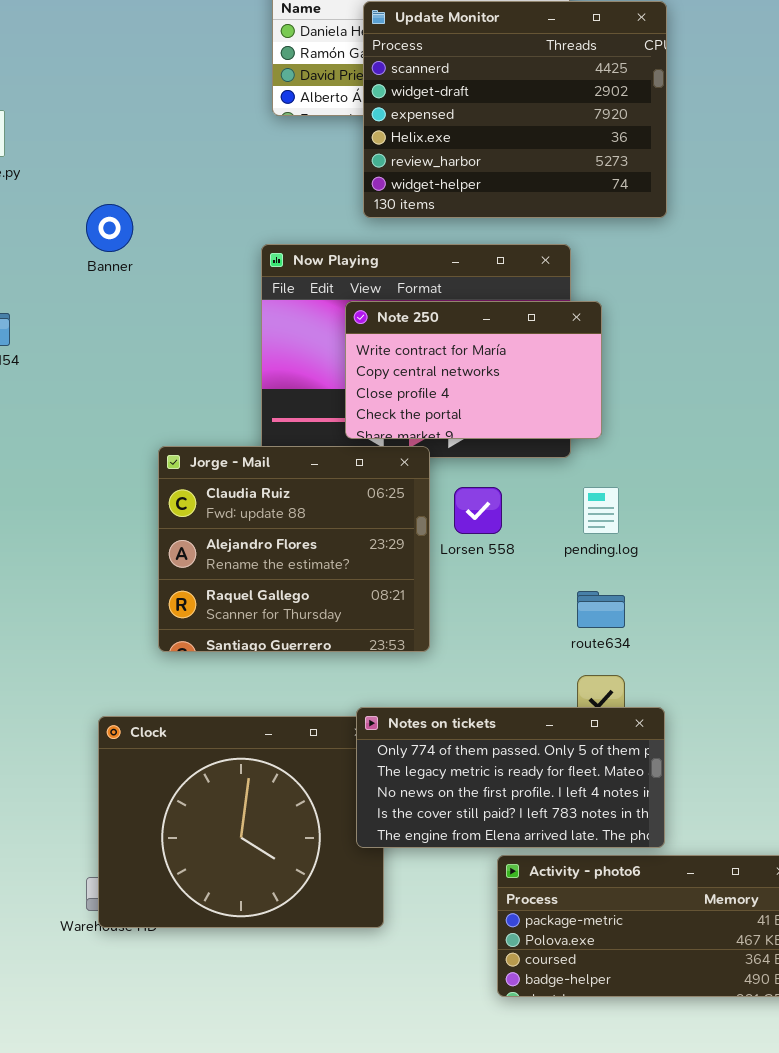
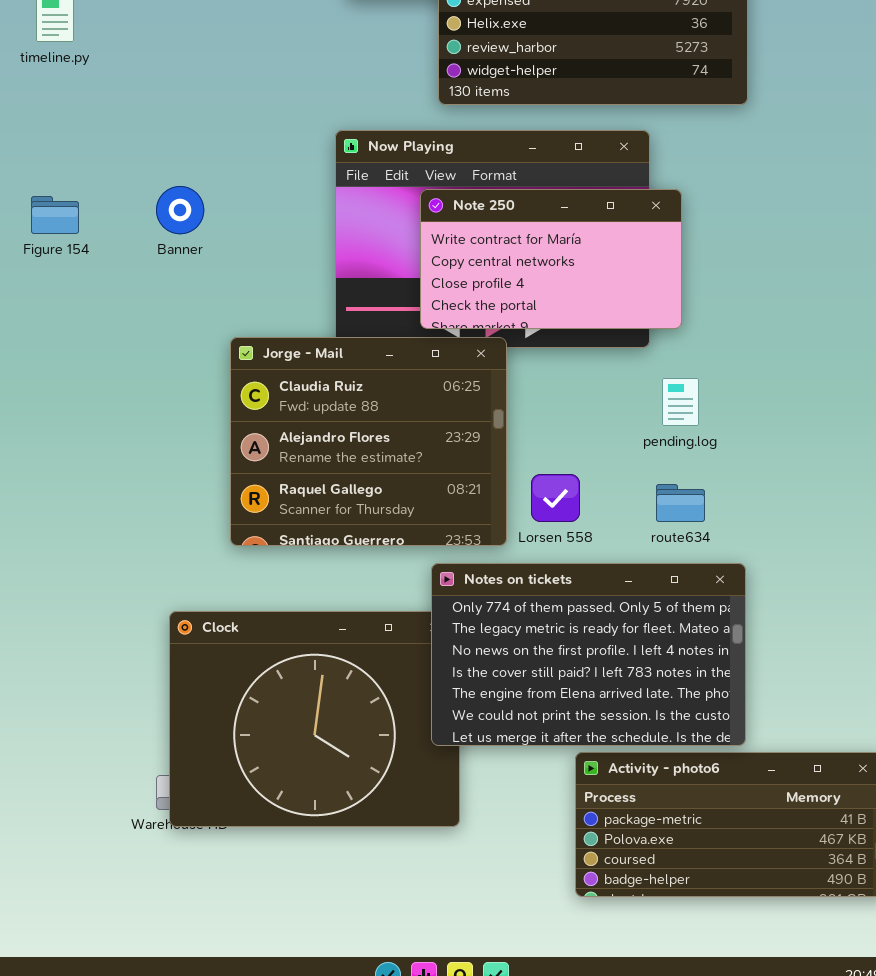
Banner: [86,204,133,252] -> [156,186,204,234], moved
Lorsen 558: [454,487,502,534] -> [531,474,580,522], moved
Notes on tickets: [356,707,665,848] -> [431,563,746,746], resized

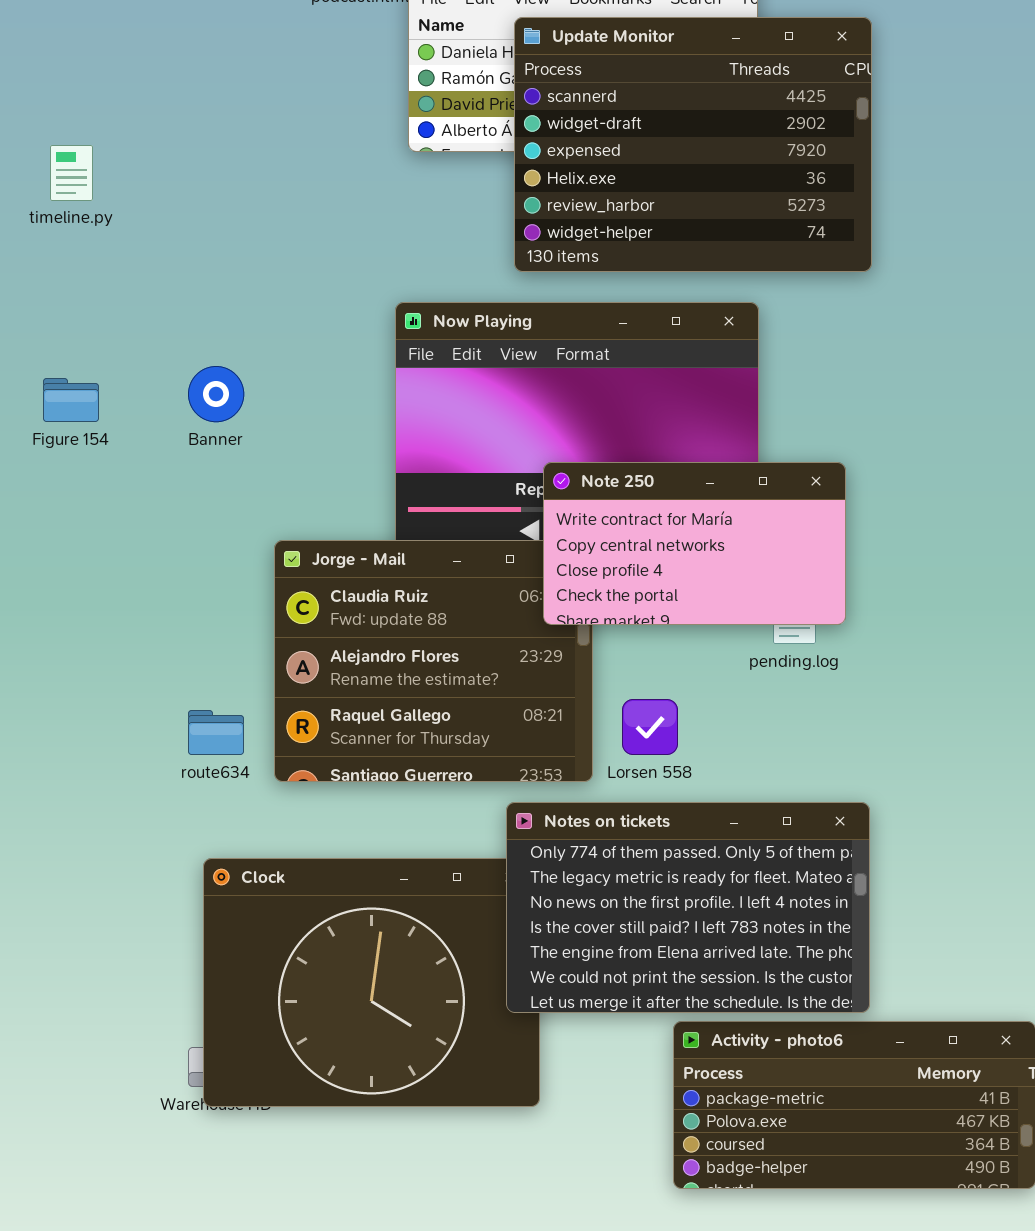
Note 250: [420,189,682,329] -> [543,462,846,625], moved
route634: [656,484,705,522] -> [188,710,244,755], moved

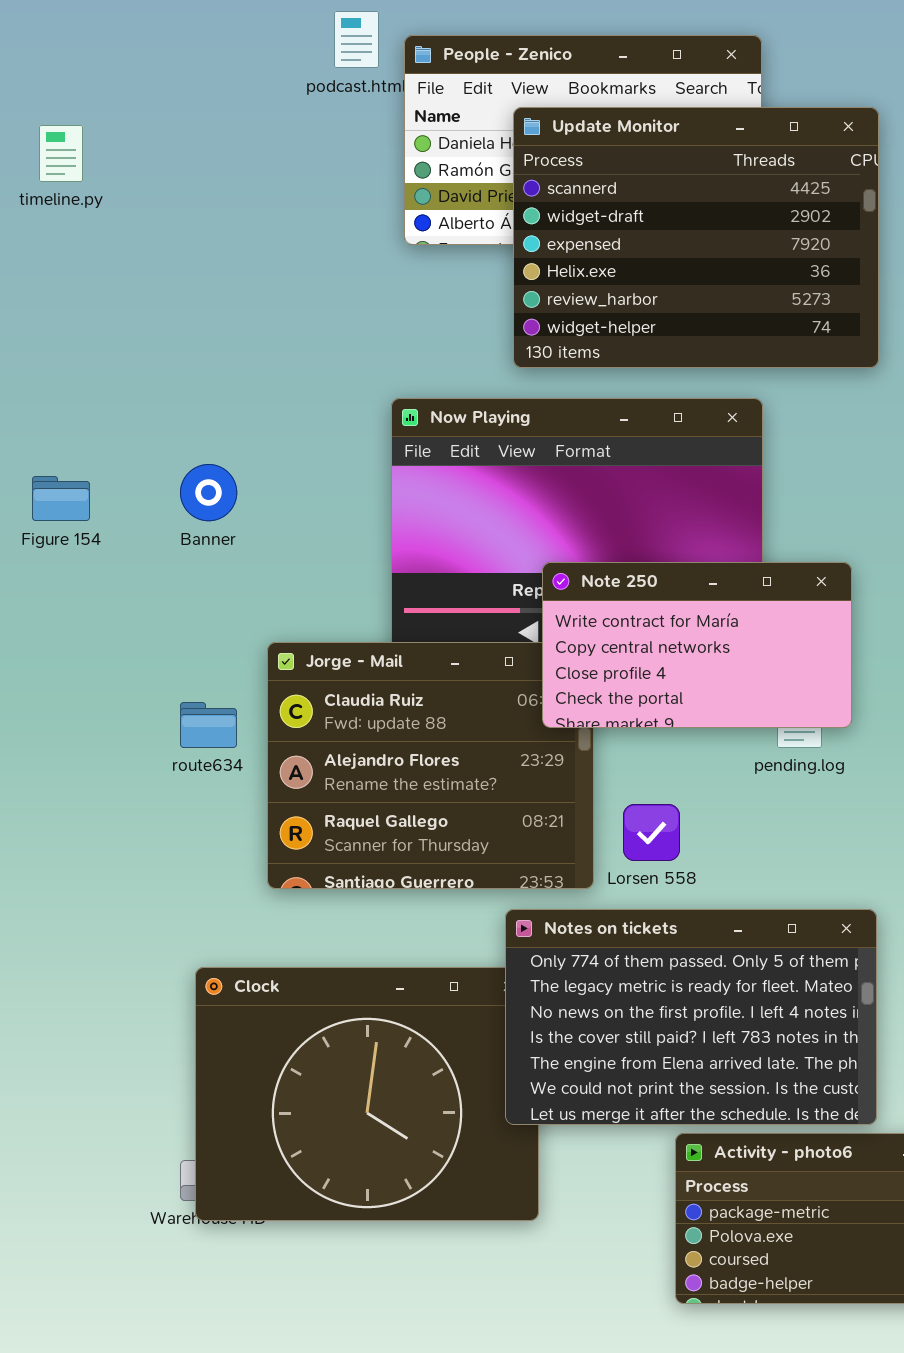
timeline.py: [50,145,93,201] -> [39,125,83,182], moved
route634: [188,710,244,755] -> [180,702,237,748], moved

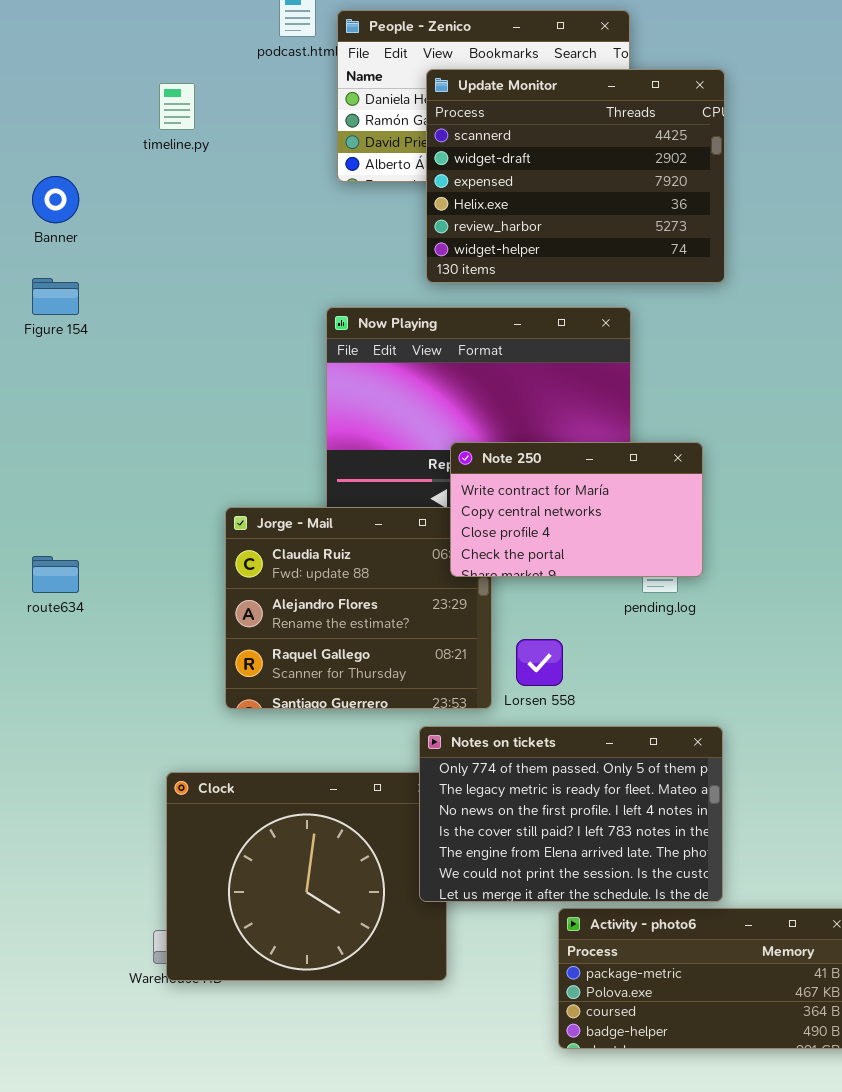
timeline.py: [39,125,83,182] -> [159,83,195,130], moved
Banner: [180,464,237,521] -> [32,176,79,223], moved
Figure 154: [32,476,90,521] -> [32,278,79,315], moved
route634: [180,702,237,748] -> [32,556,79,593], moved

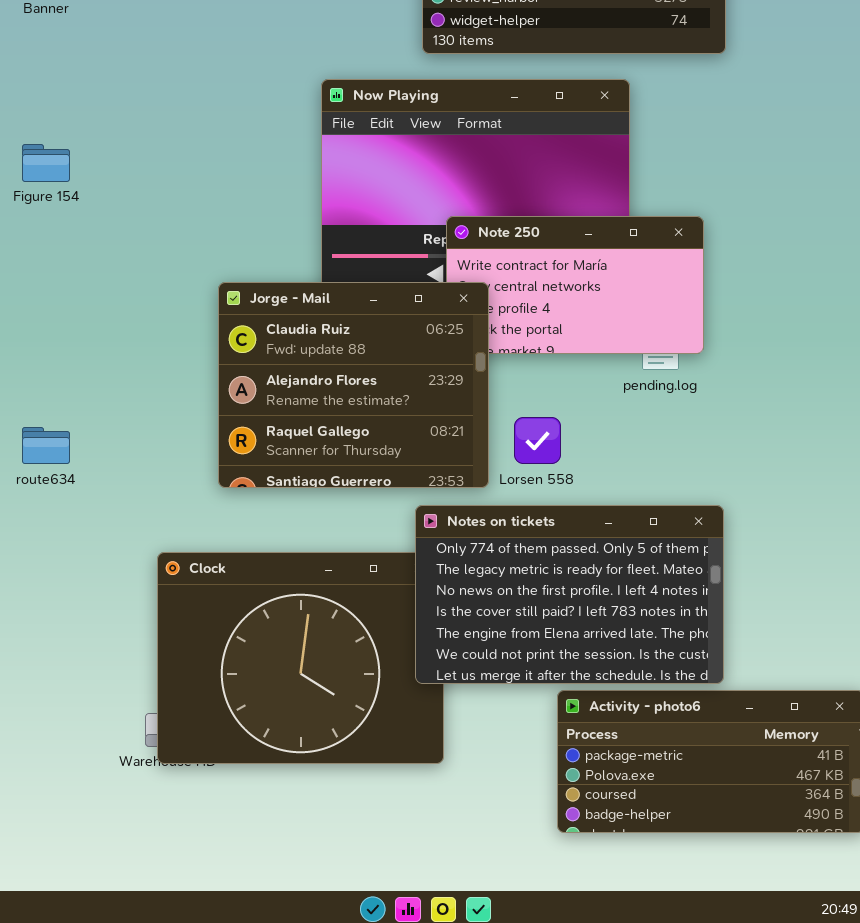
Figure 154: [32,278,79,315] -> [22,144,70,182], moved
Jorge - Mail: [225,507,492,709] -> [218,282,489,488], raised
route634: [32,556,79,593] -> [22,427,70,464], moved

